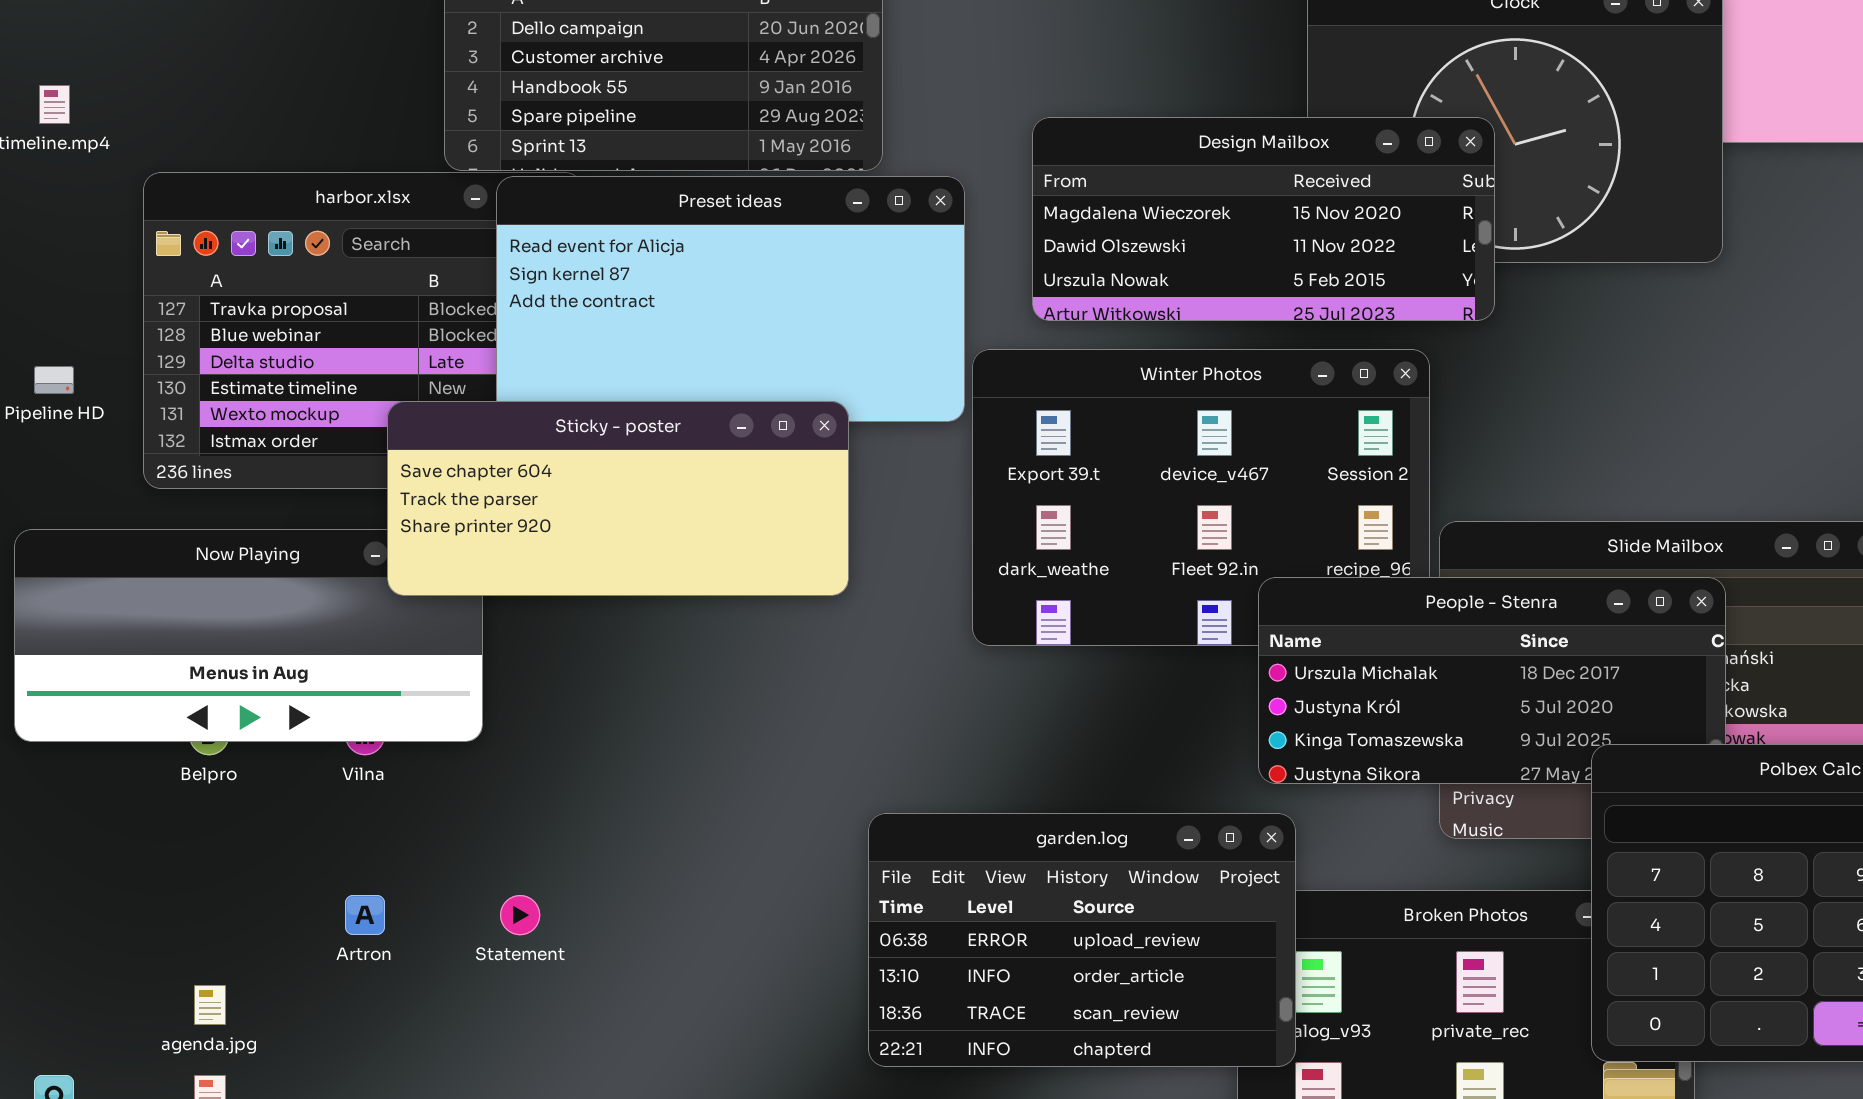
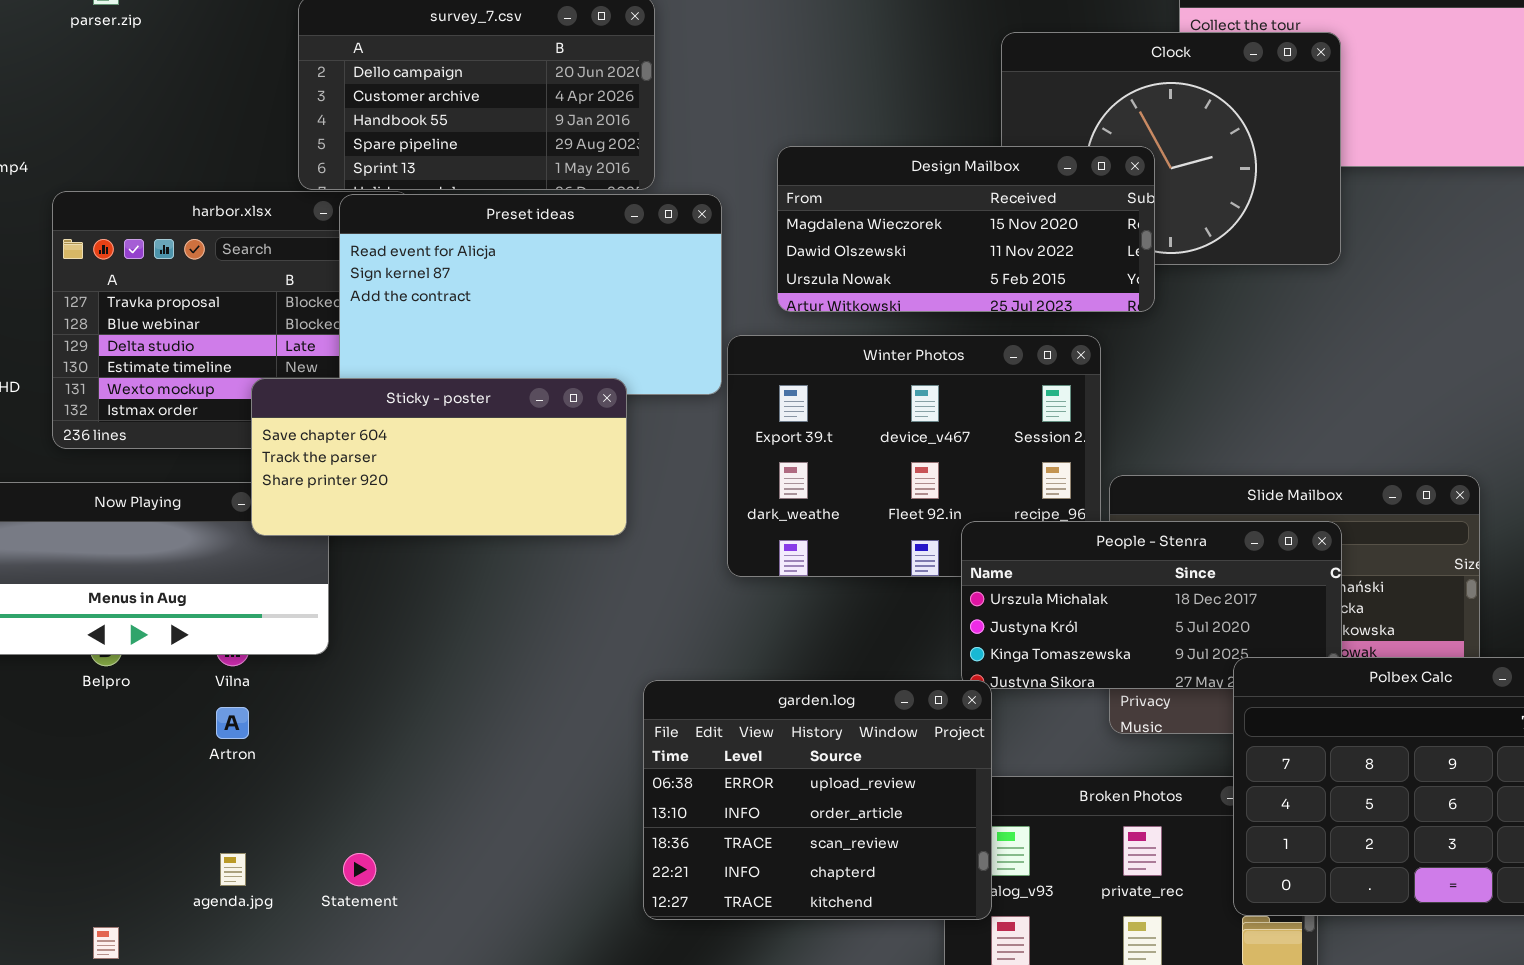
garden.log: [868,813,1296,1067] -> [643,680,992,920], resized
Artron: [345,895,385,935] -> [216,707,249,739], moved
Statement: [500,895,540,935] -> [343,853,376,886], moved
agenda.jpg: [194,985,226,1025] -> [220,853,246,886], moved

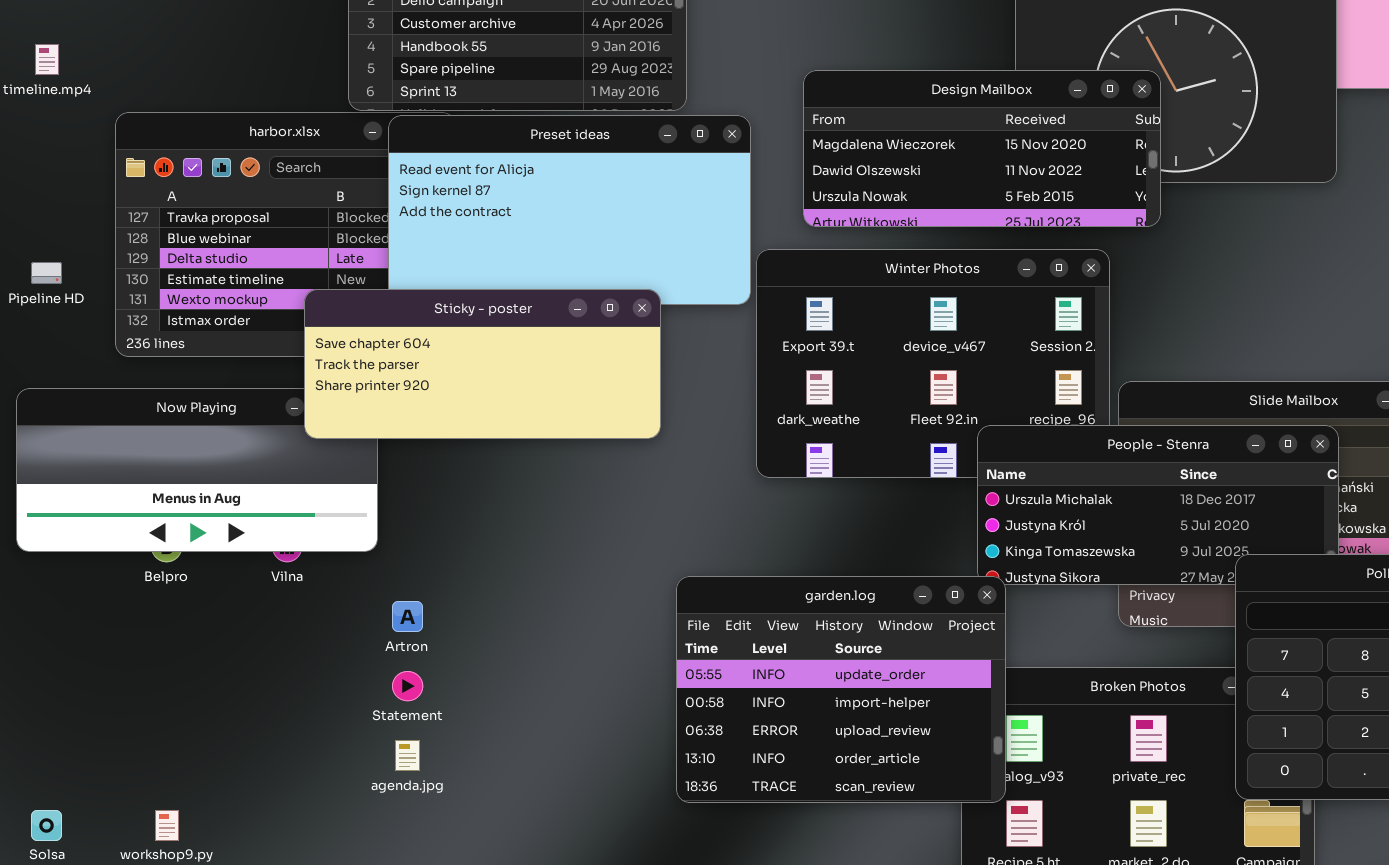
garden.log: [643,680,992,920] -> [676,576,1006,803], scrolled up 2 rows
Artron: [216,707,249,739] -> [392,601,423,632], moved
agenda.jpg: [220,853,246,886] -> [395,740,420,771], moved
Statement: [343,853,376,886] -> [392,671,423,701], moved

